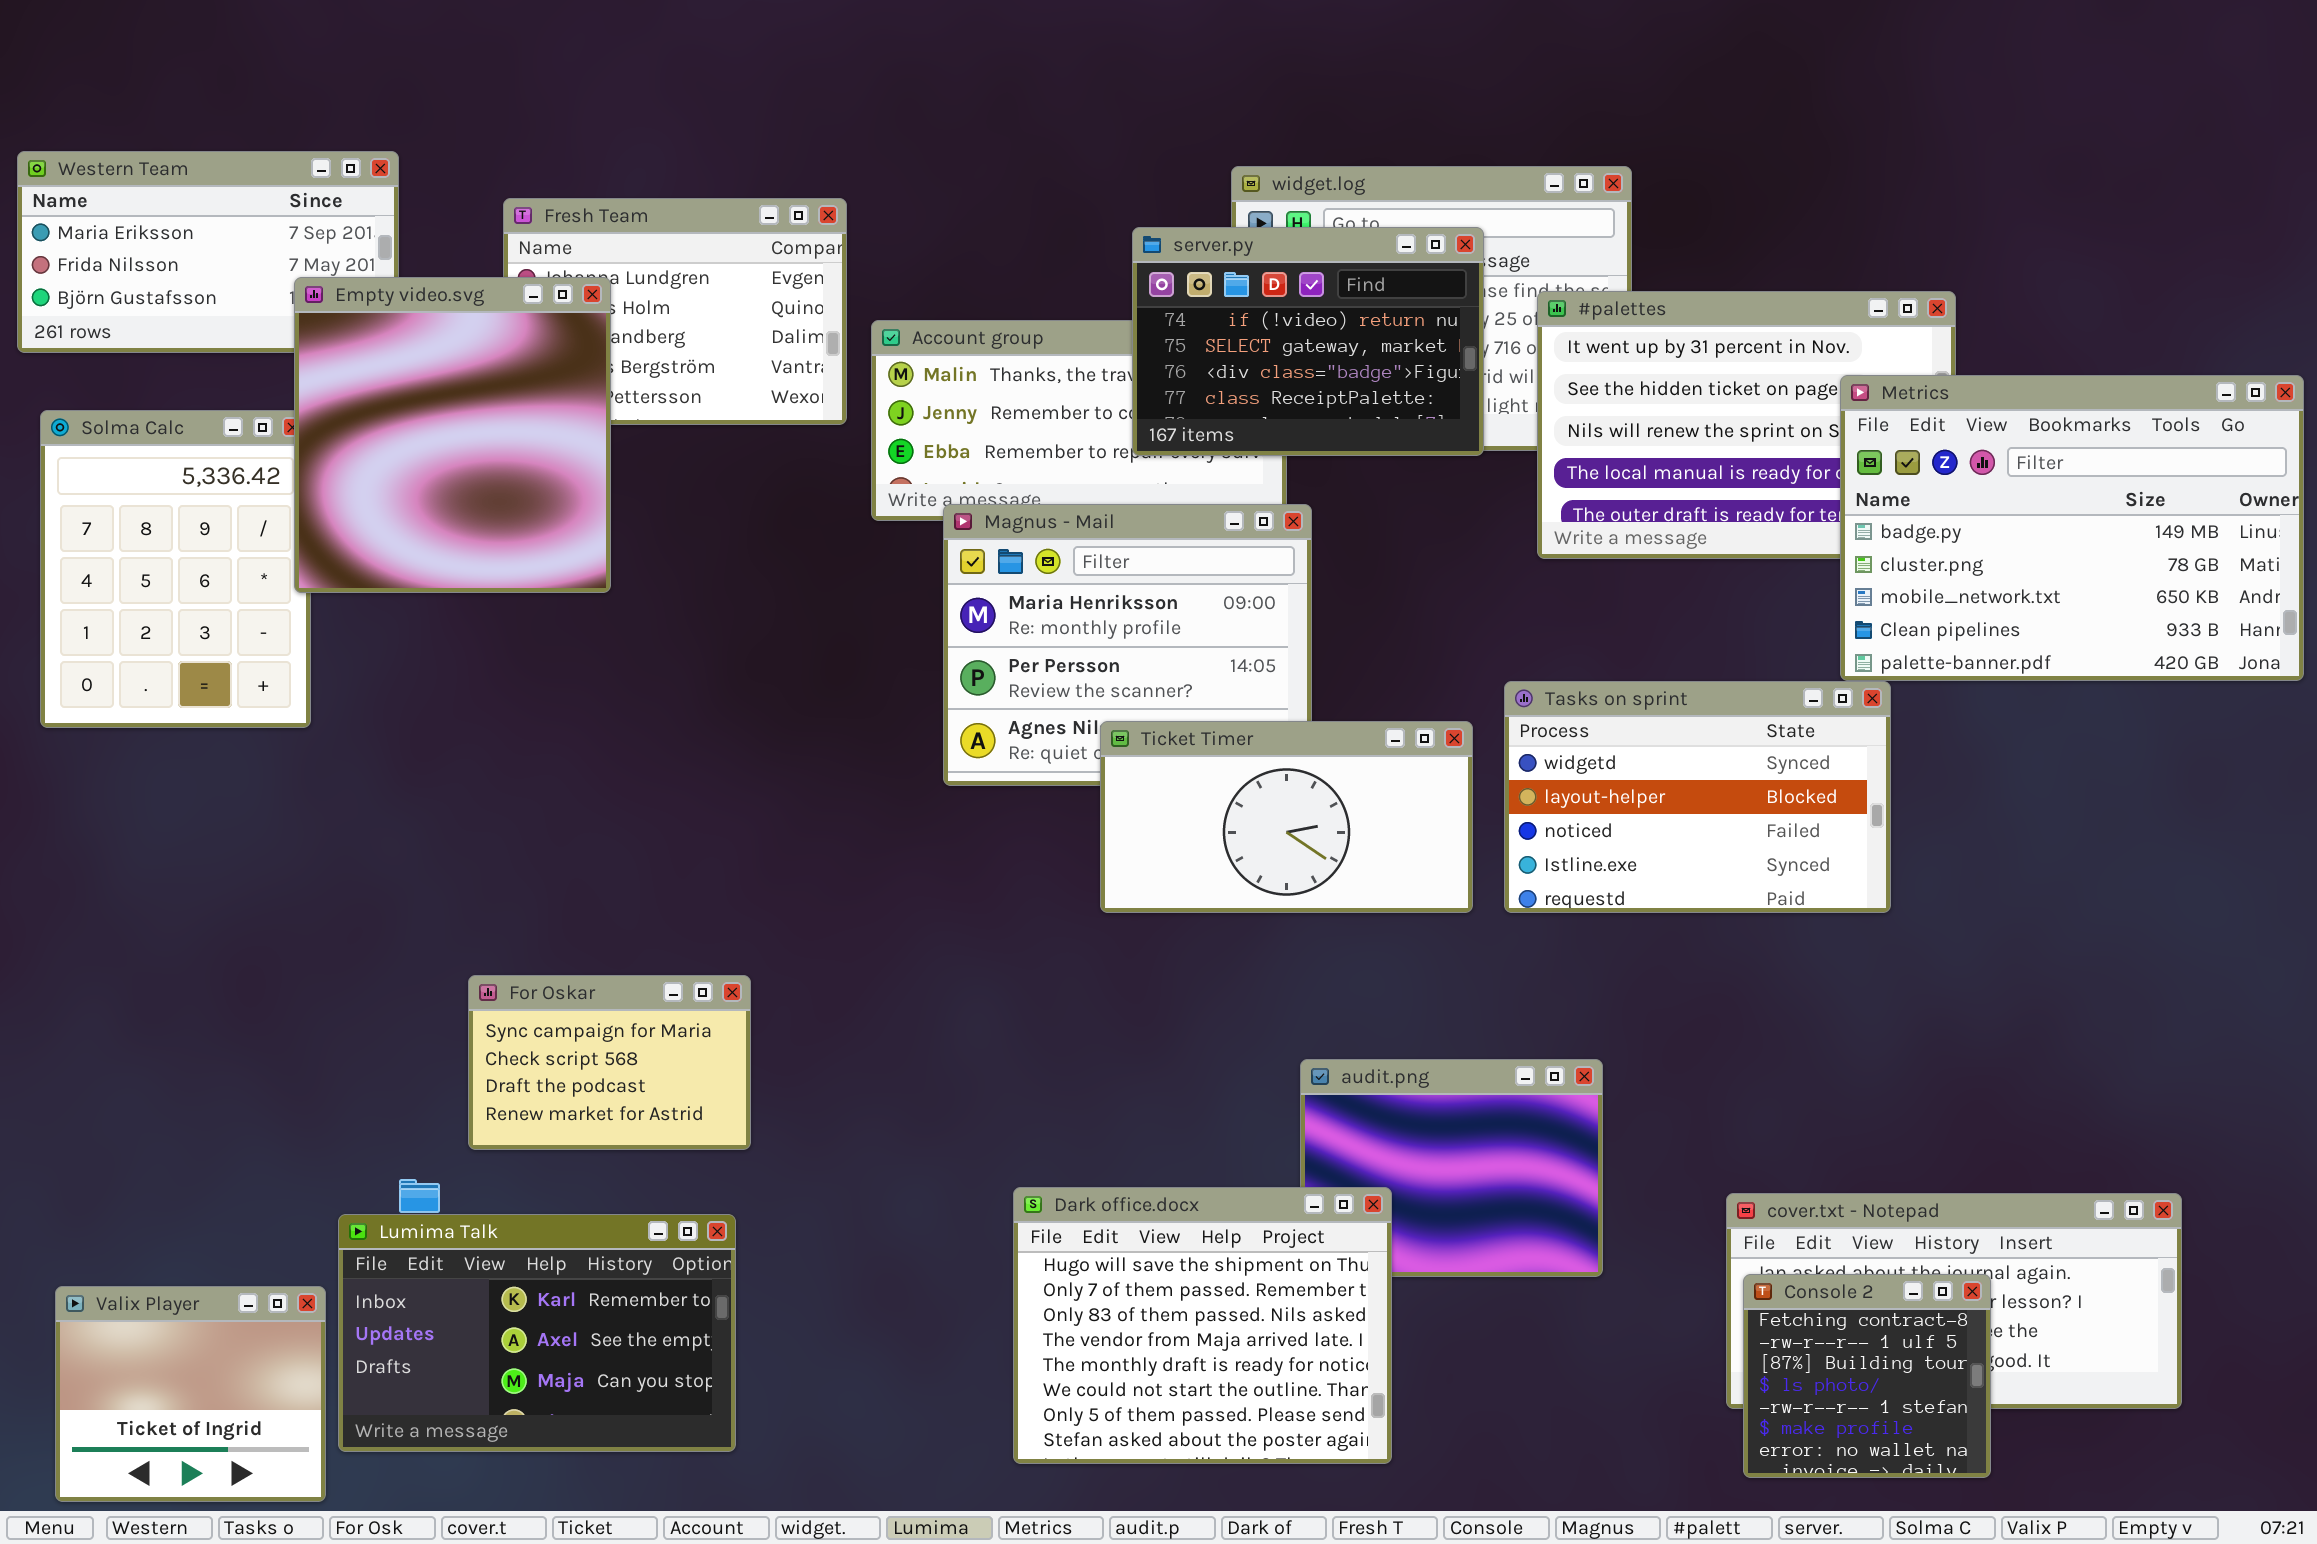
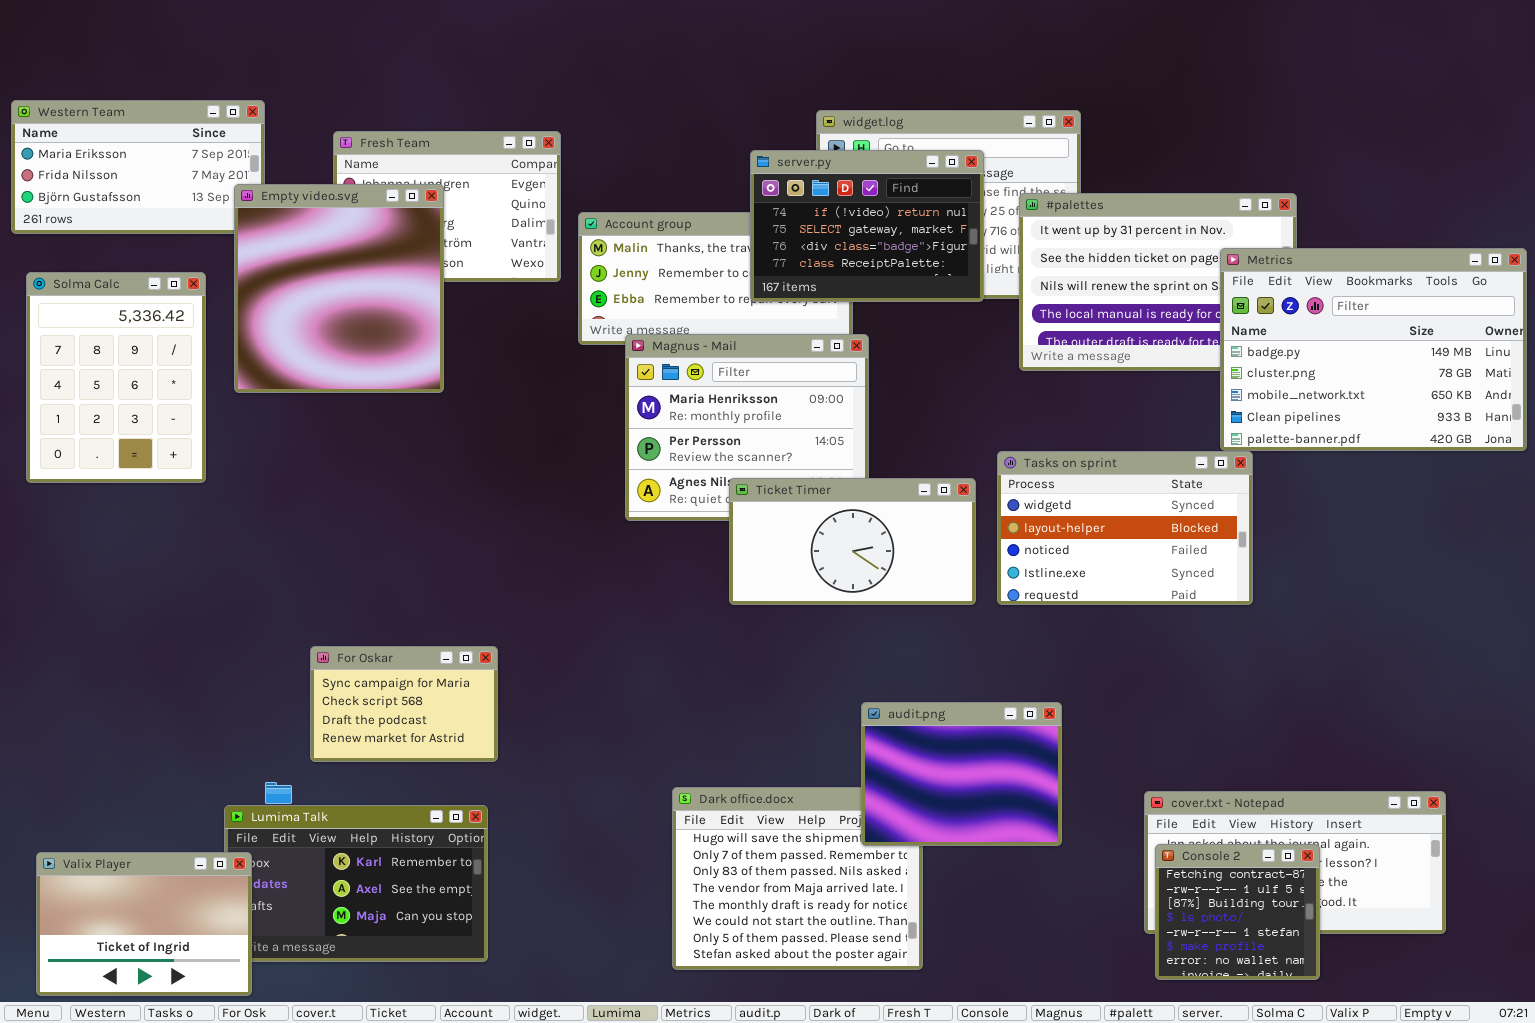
Empty video.svg: [294,277,611,593] -> [234,184,444,393], moved
audit.png: [1300,1059,1603,1277] -> [861,702,1062,846], raised
Valix Player: [55,1286,326,1502] -> [36,852,252,996], resized

